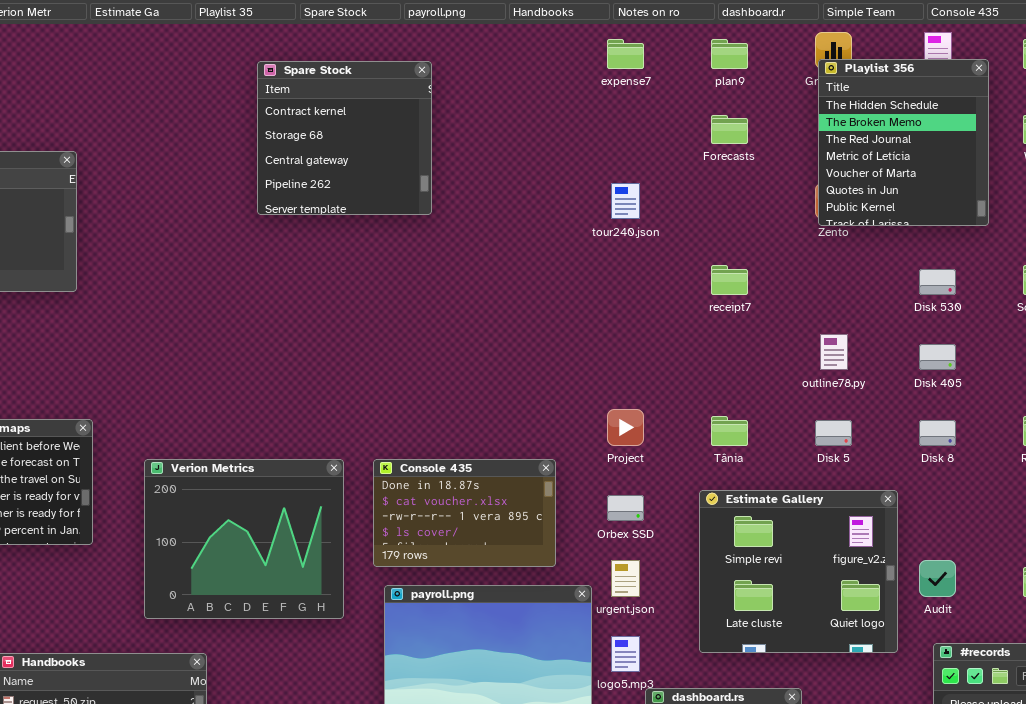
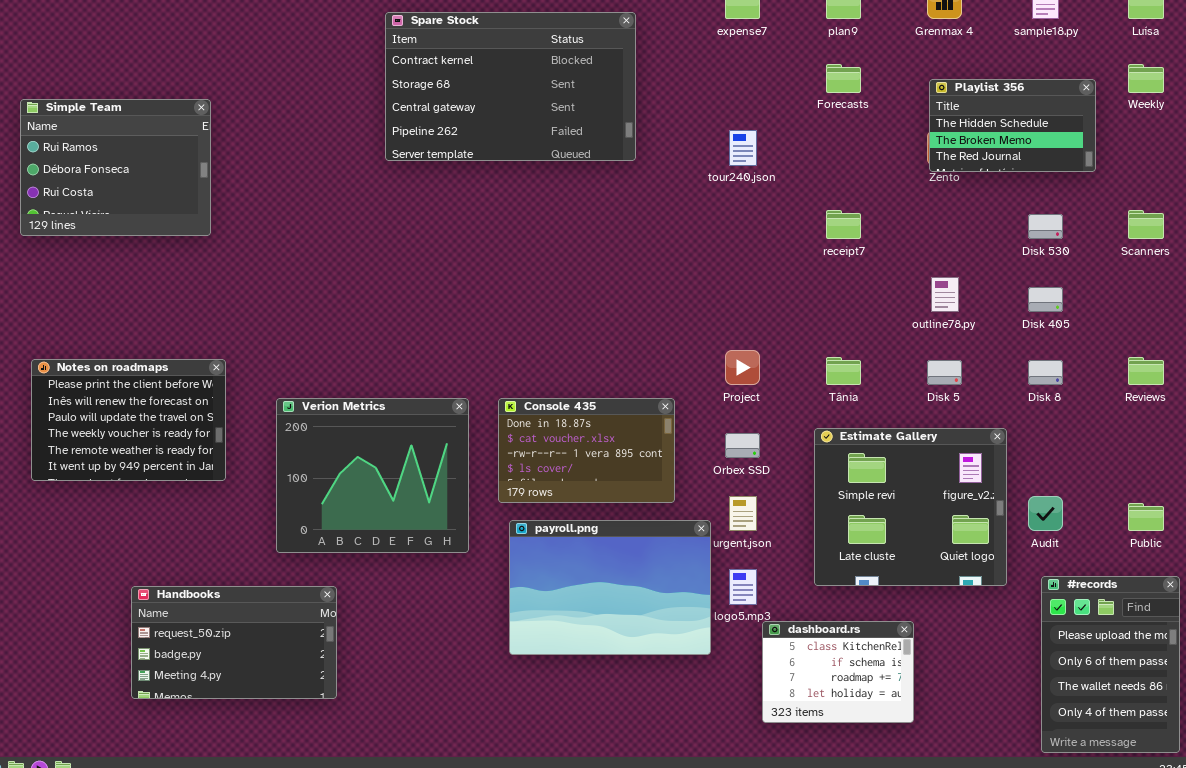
Playlist 356: [818,59,989,226] -> [929,79,1096,172], resized
Spare Stock: [257,61,432,215] -> [385,12,636,161], resized

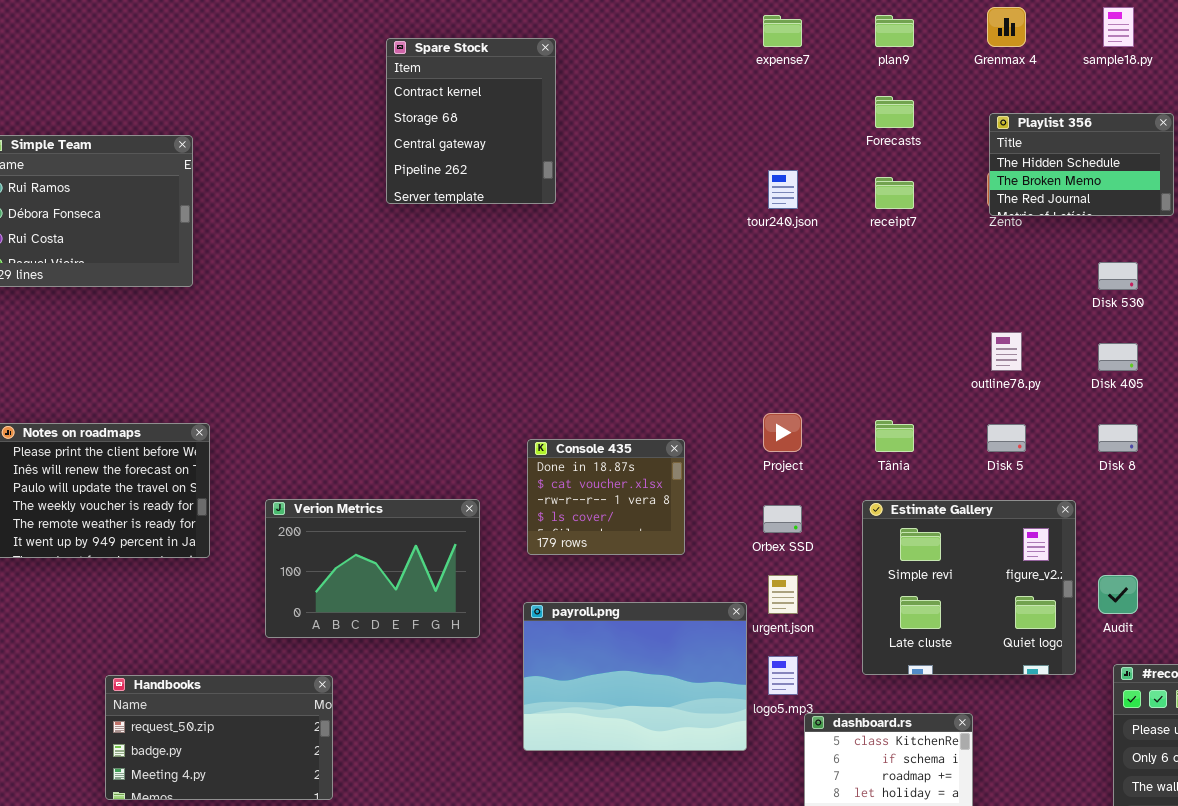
Spare Stock: [385,12,636,161] -> [386,38,556,204], resized
receipt7: [826,210,861,239] -> [875,177,914,209], moved
Verion Metrics: [276,398,469,553] -> [265,499,480,638], resized
Console 435: [498,398,675,503] -> [527,439,685,555], moved, resized

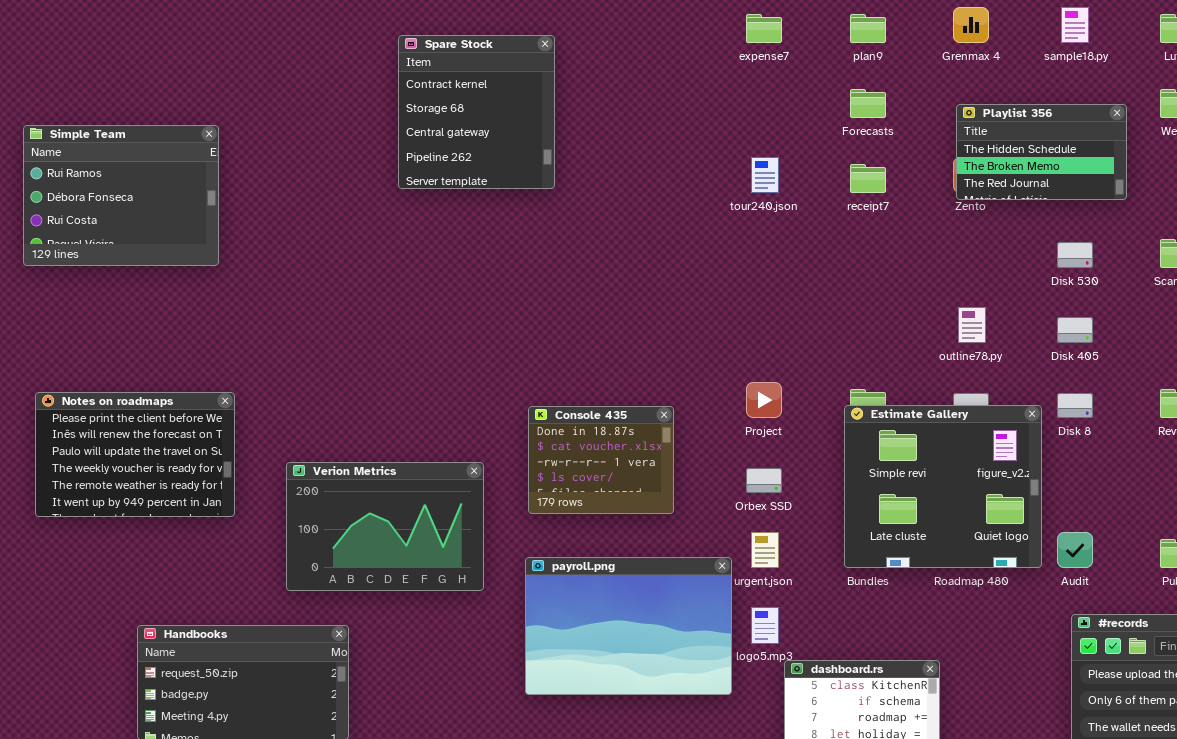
Estimate Gallery: [862,500,1076,675] -> [844,405,1042,568], moved

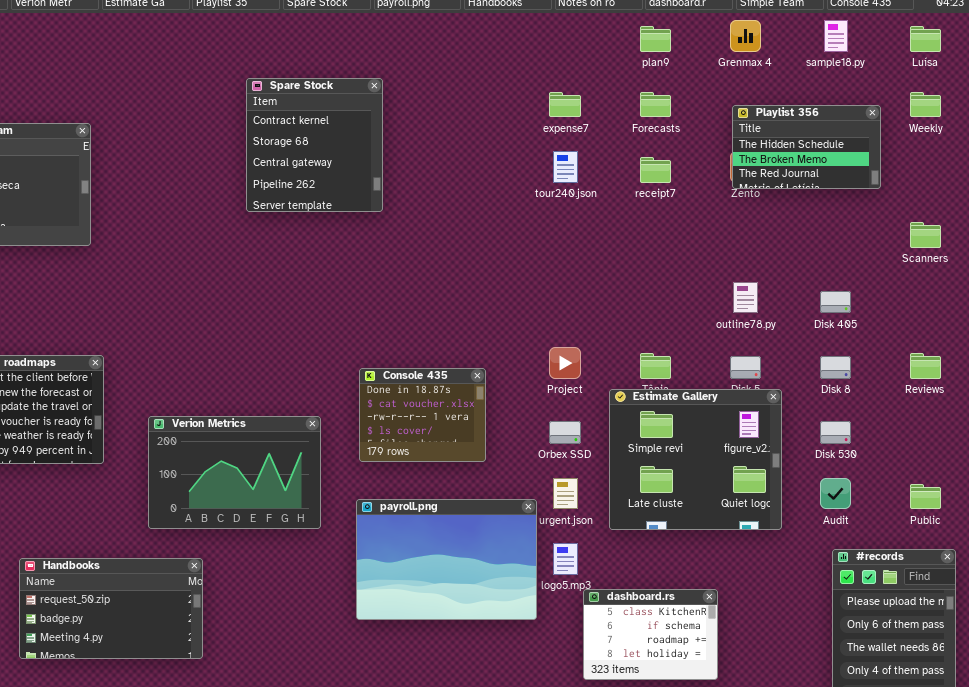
expense7: [746,14,782,43] -> [549,92,581,117], moved
Spare Stock: [398,35,555,189] -> [246,78,383,212], moved
Disk 530: [1057,242,1093,268] -> [820,421,851,444], moved
Estimate Gallery: [844,405,1042,568] -> [609,389,782,530], moved

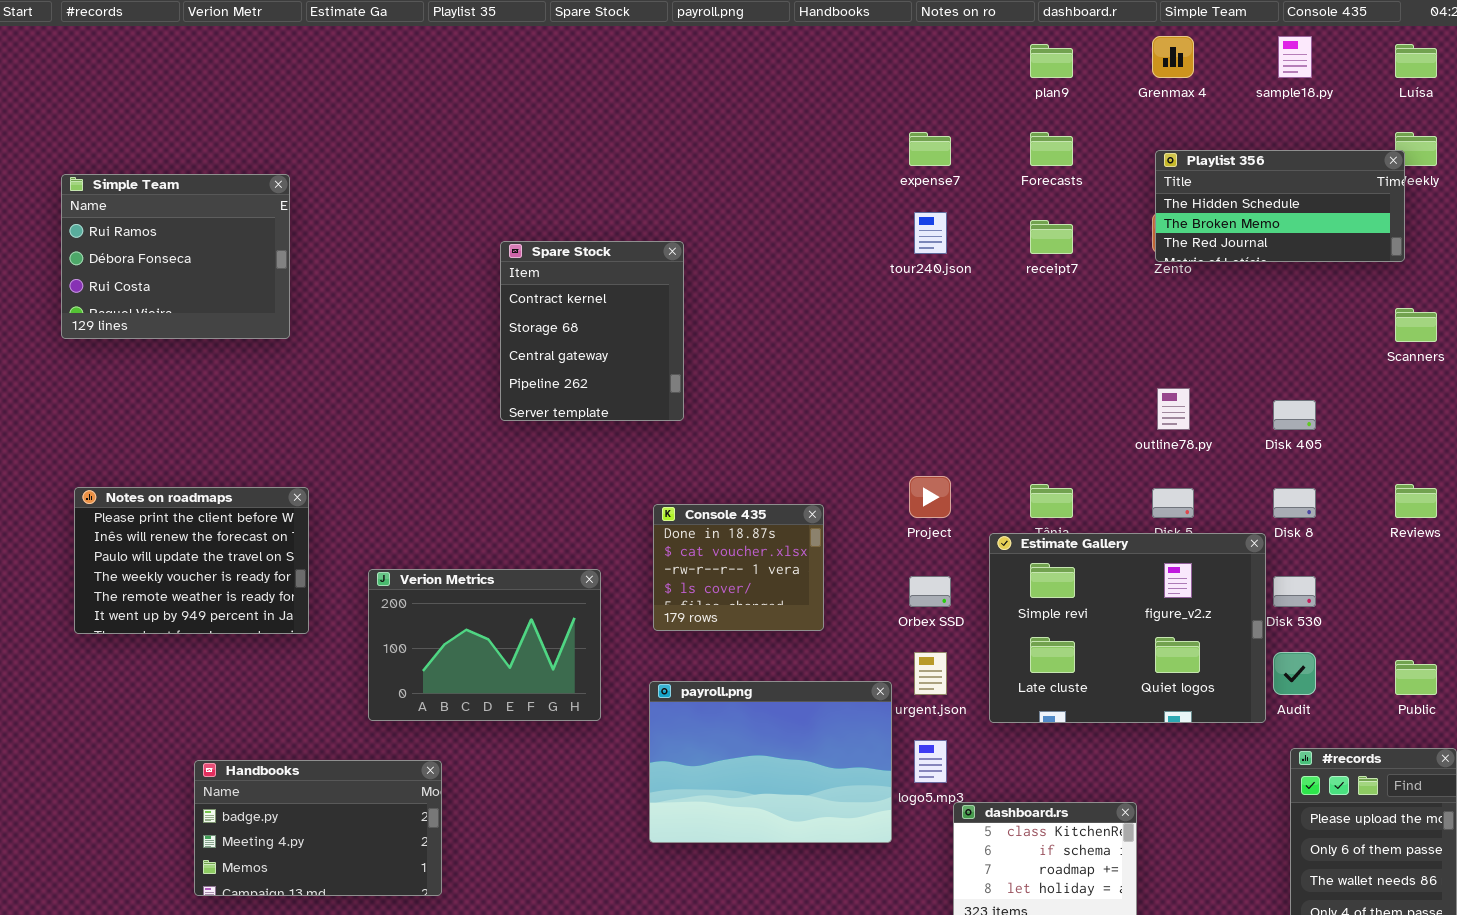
Spare Stock: [246,78,383,212] -> [500,241,684,421], moved
Playlist 356: [732,105,881,189] -> [1155,150,1405,262], resized
Estimate Gallery: [609,389,782,530] -> [989,533,1266,723], resized
Handbooks: [19,558,203,659] -> [194,760,442,896], scrolled down 1 row

